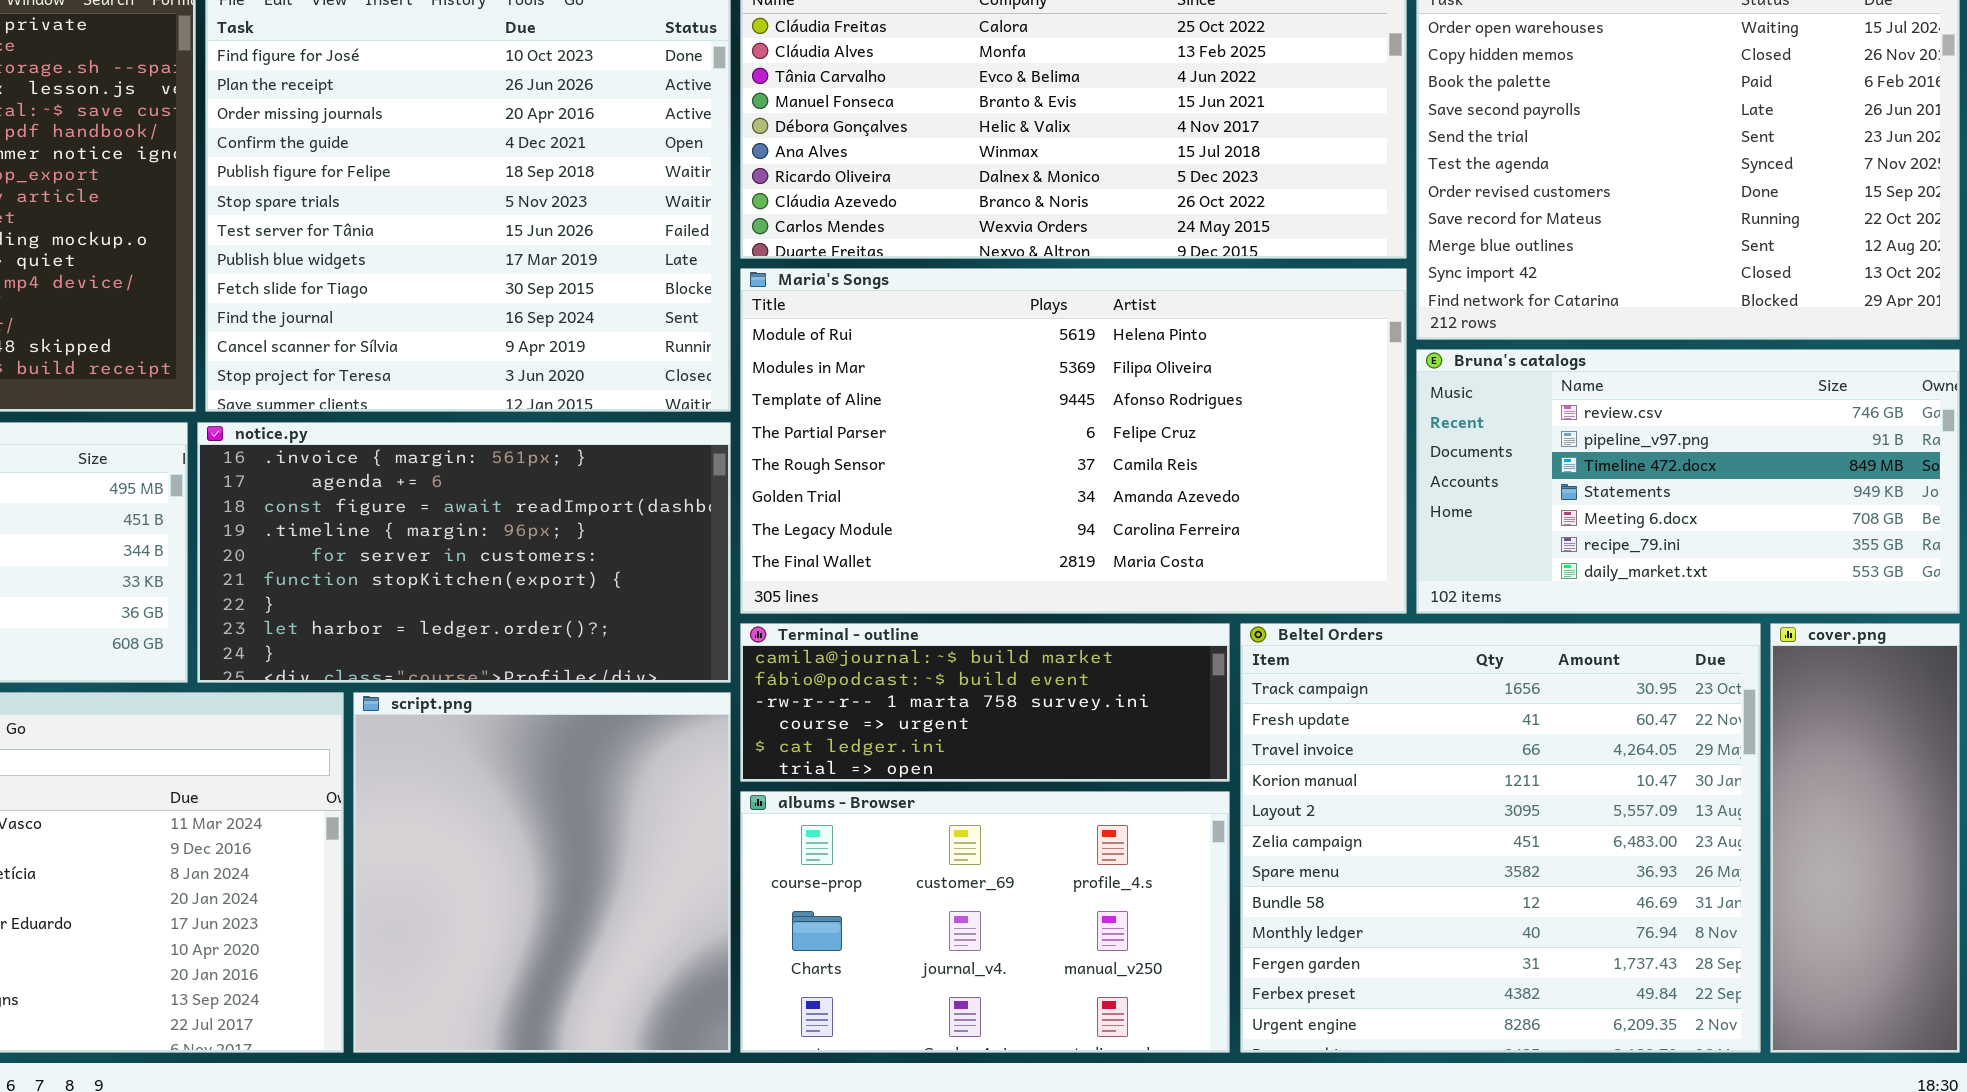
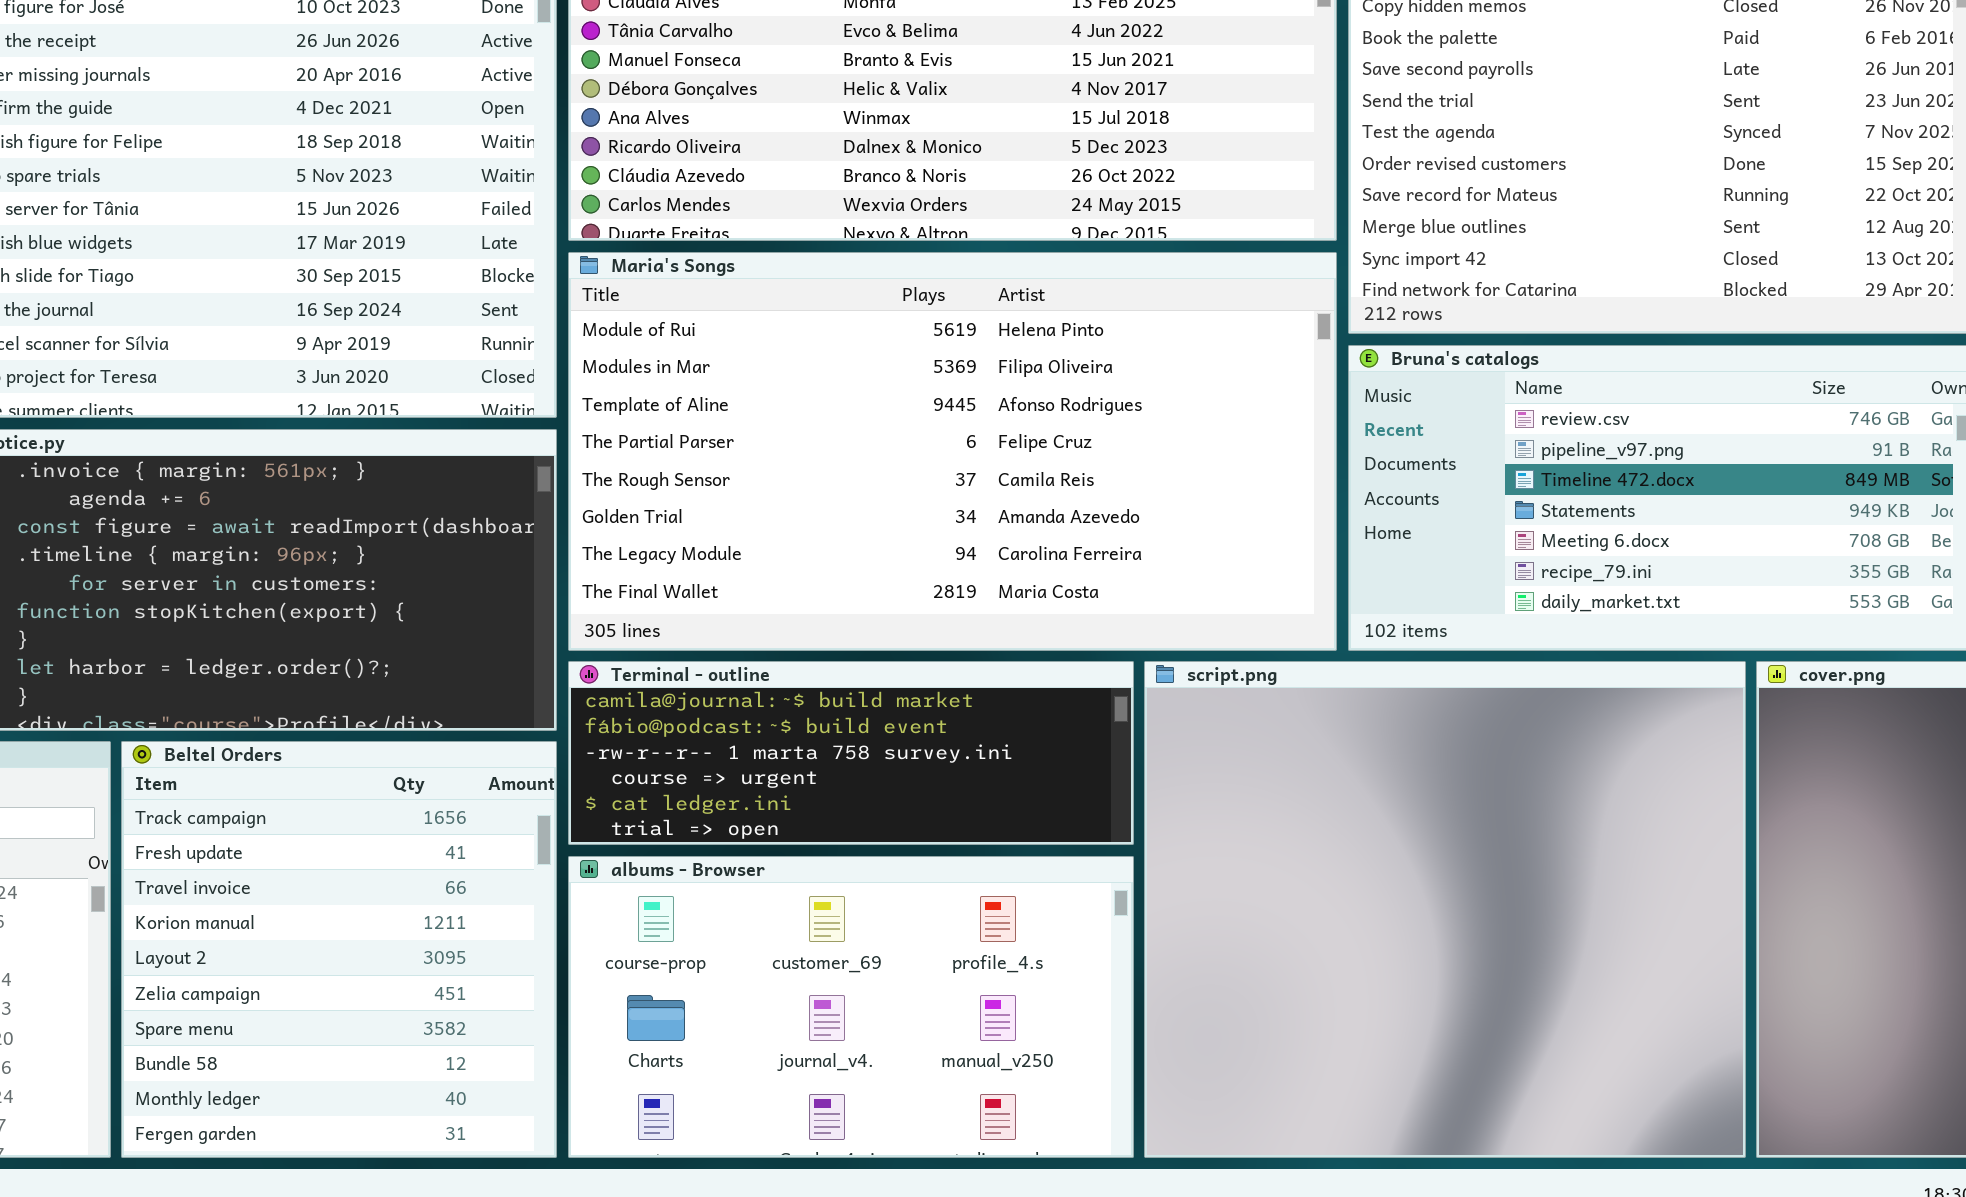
Beltel Orders: [1240,623,1761,1053] -> [121,741,557,1158], moved, resized
script.png: [353,692,731,1053] -> [1144,661,1746,1158], moved, resized

